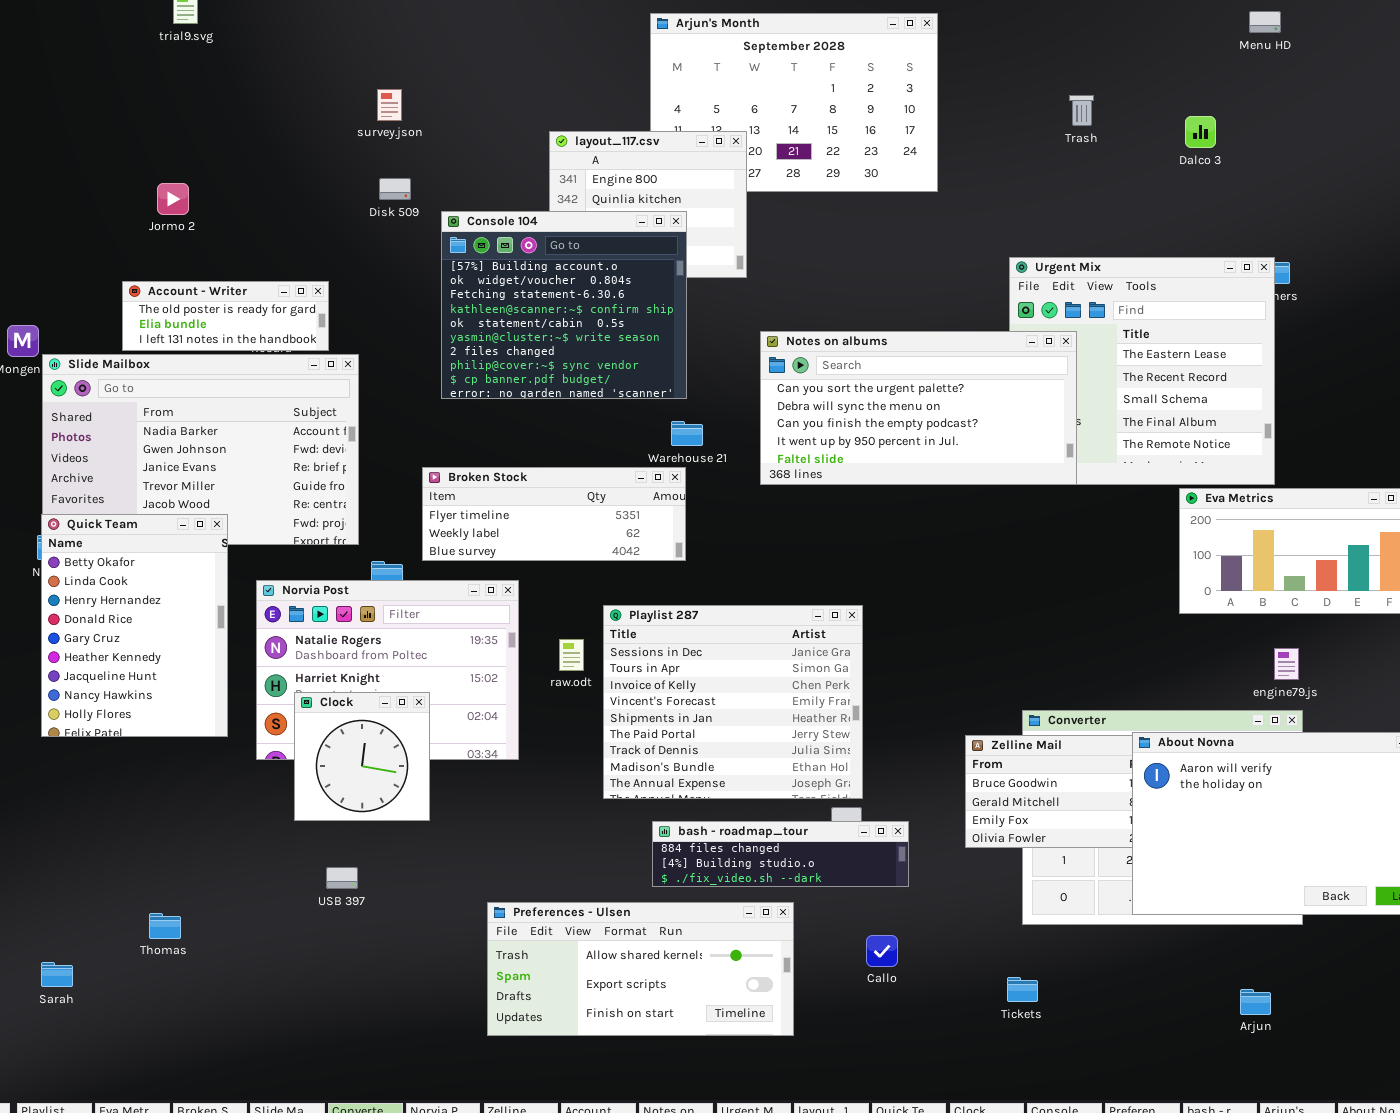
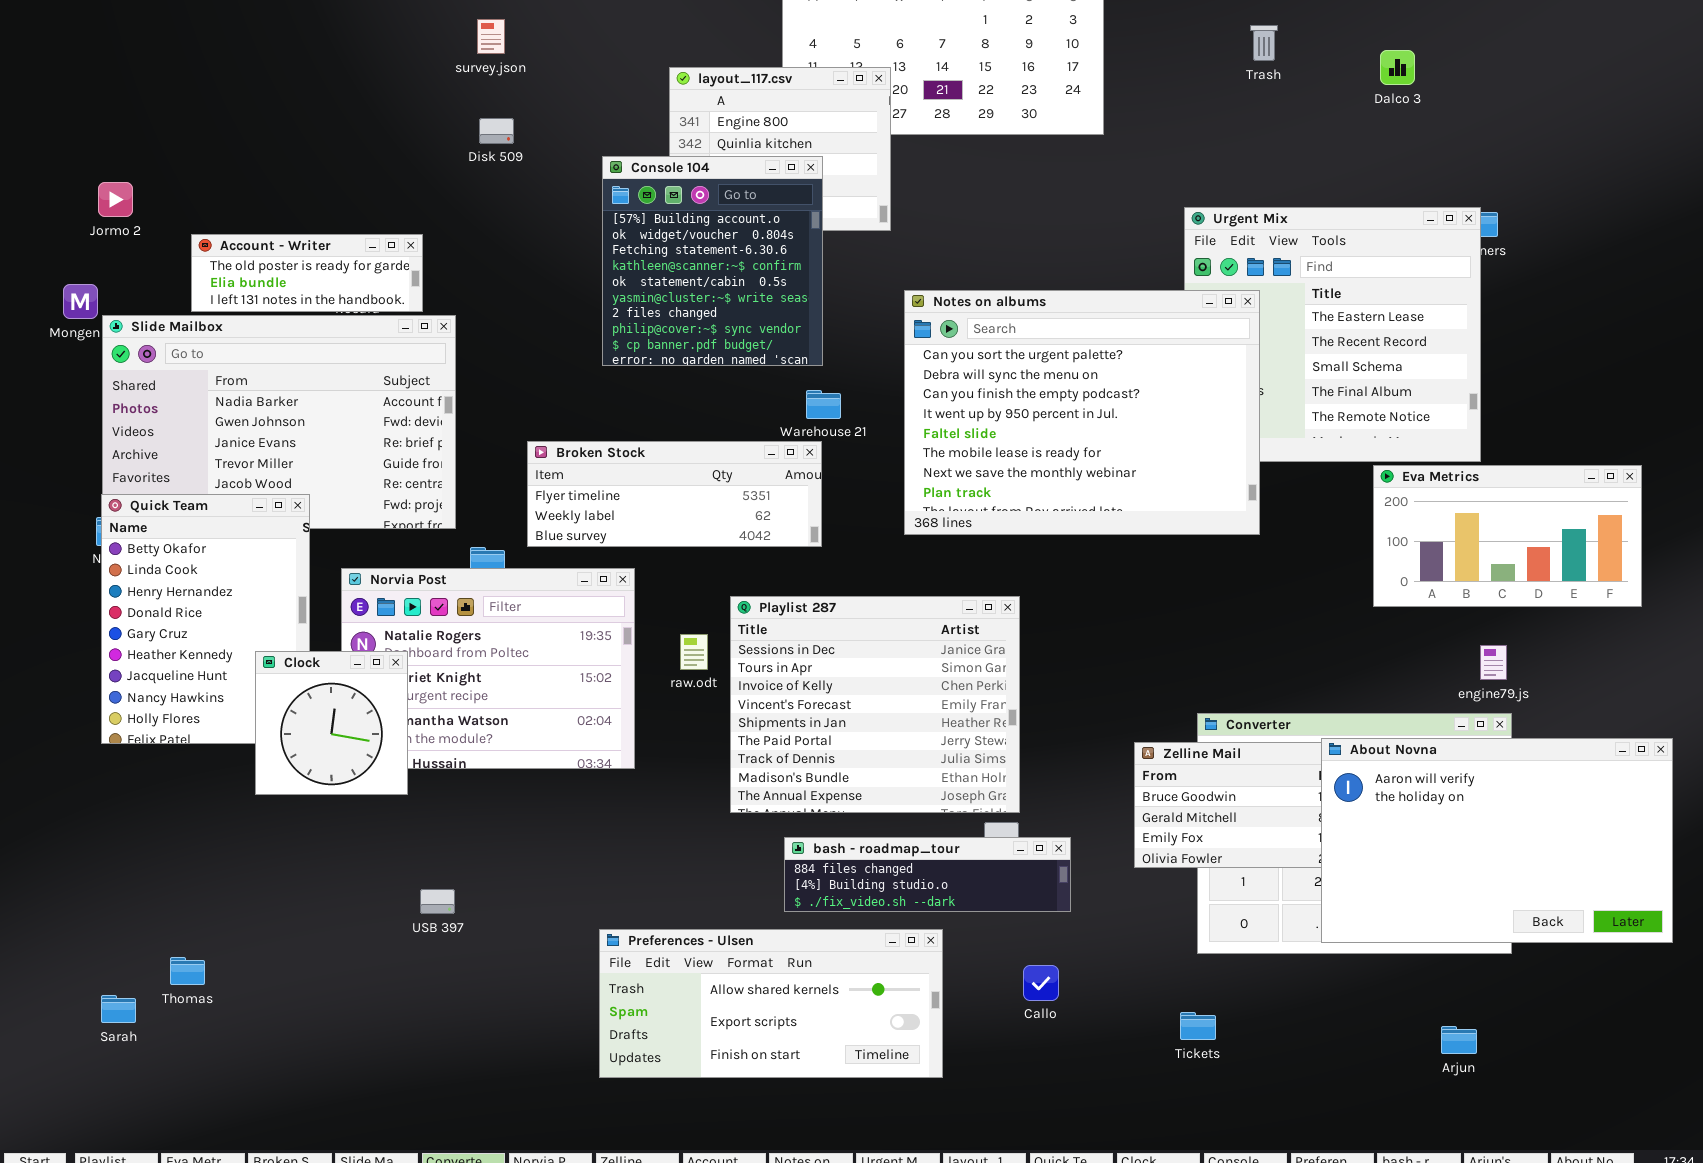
Jormo 2: [157,183,189,215] -> [98,182,133,217], moved
Console 104: [441,211,687,399] -> [602,156,823,366], resized
Notes on albums: [760,331,1077,485] -> [904,290,1260,535], resized
Clock: [294,692,430,821] -> [255,651,408,795], moved
Thomas: [149,913,181,939] -> [170,957,205,985], moved

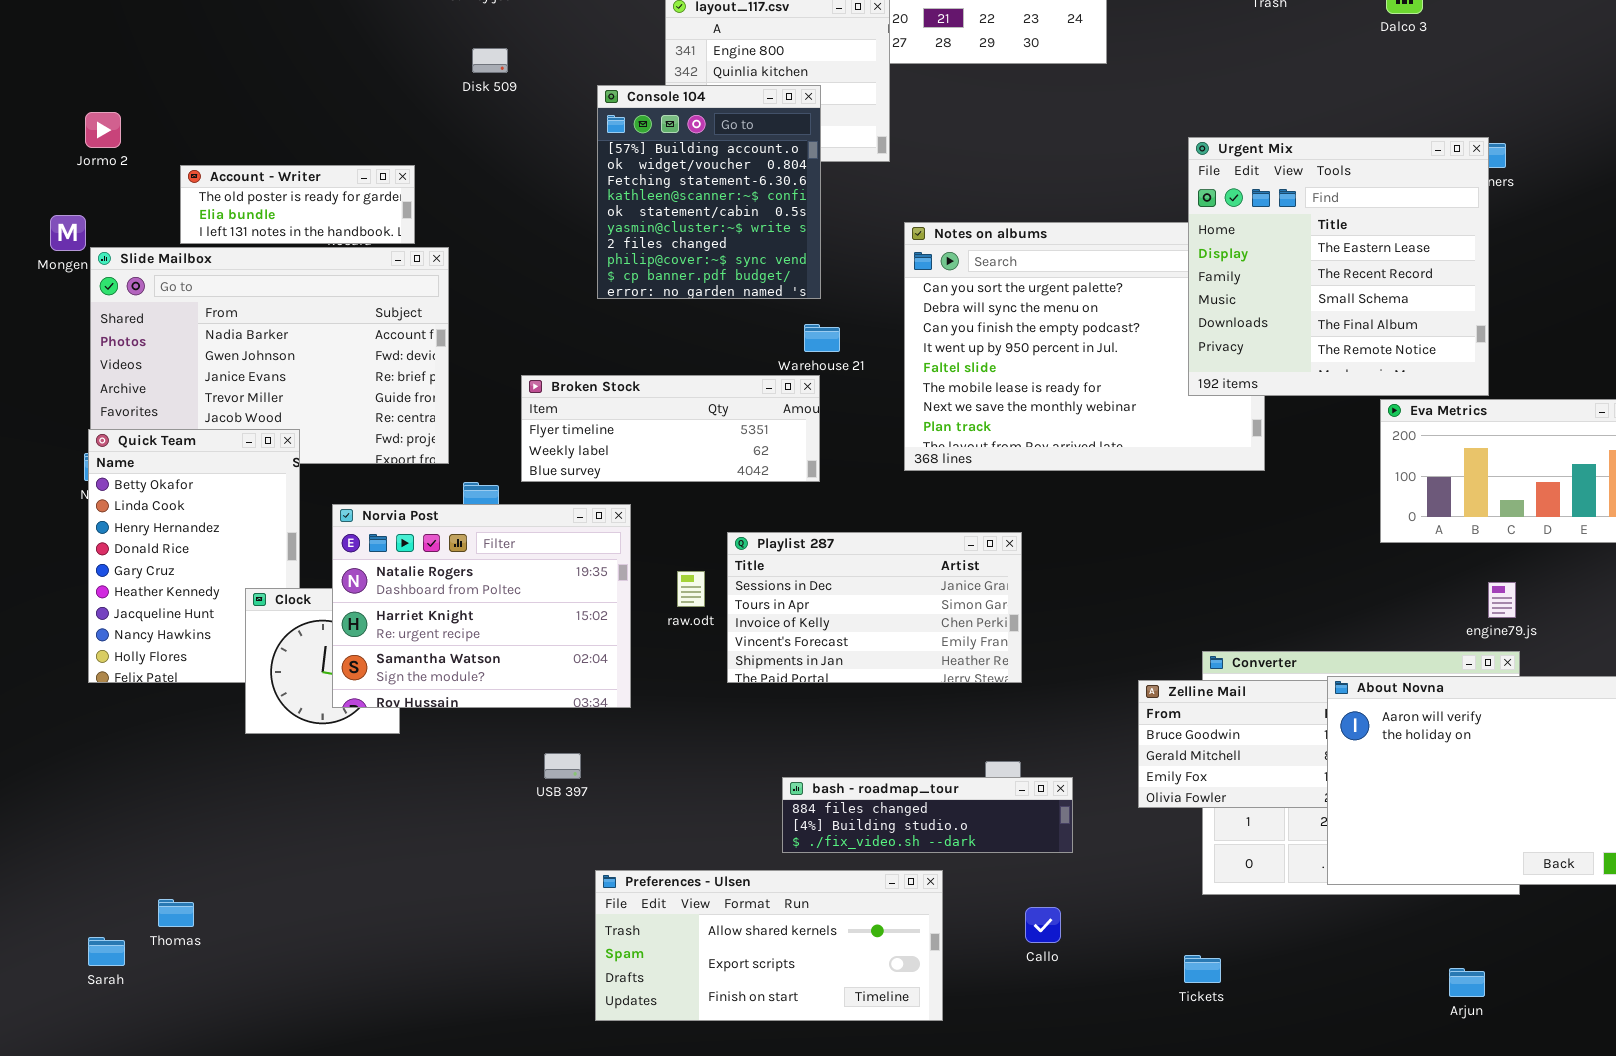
Urgent Mix: [1184,207,1481,462] -> [1188,137,1489,396], raised
Norvia Post: [341,568,635,769] -> [332,504,631,708], raised
Playlist 287: [730,596,1020,813] -> [727,532,1022,683], resized
USB 397: [420,889,455,914] -> [544,753,581,779], moved

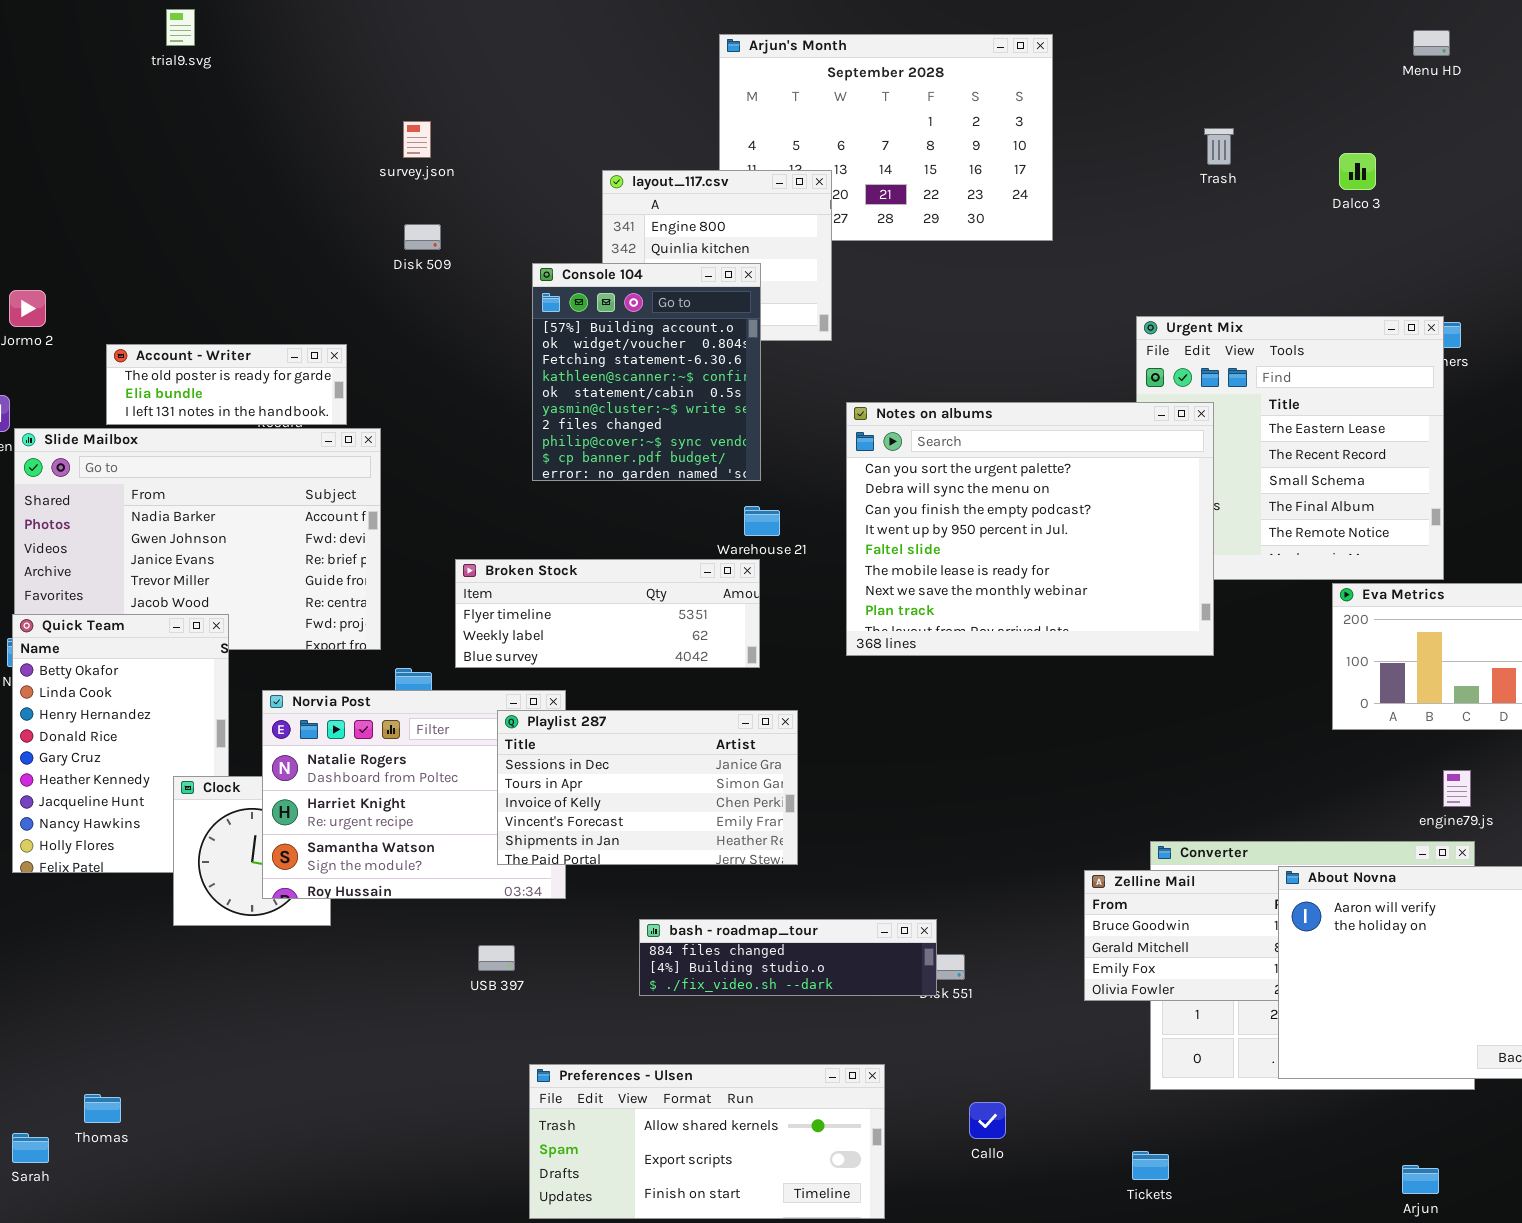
Notes on albums: [904,222,1265,471] -> [846,402,1214,656], raised
Playlist 287: [727,532,1022,683] -> [497,710,798,865], moved
bash - roadmap_tour: [782,777,1073,853] -> [639,919,937,996], moved

